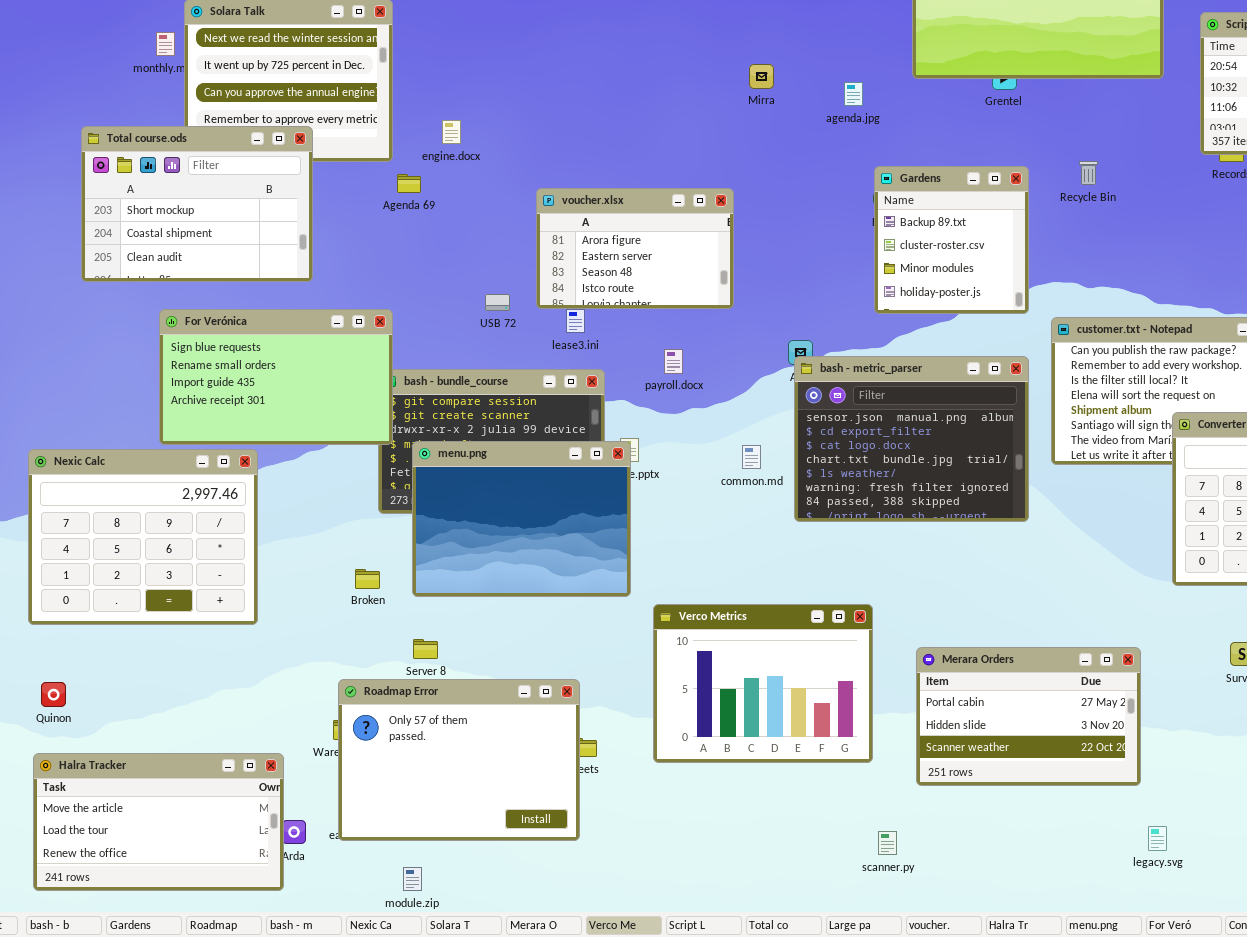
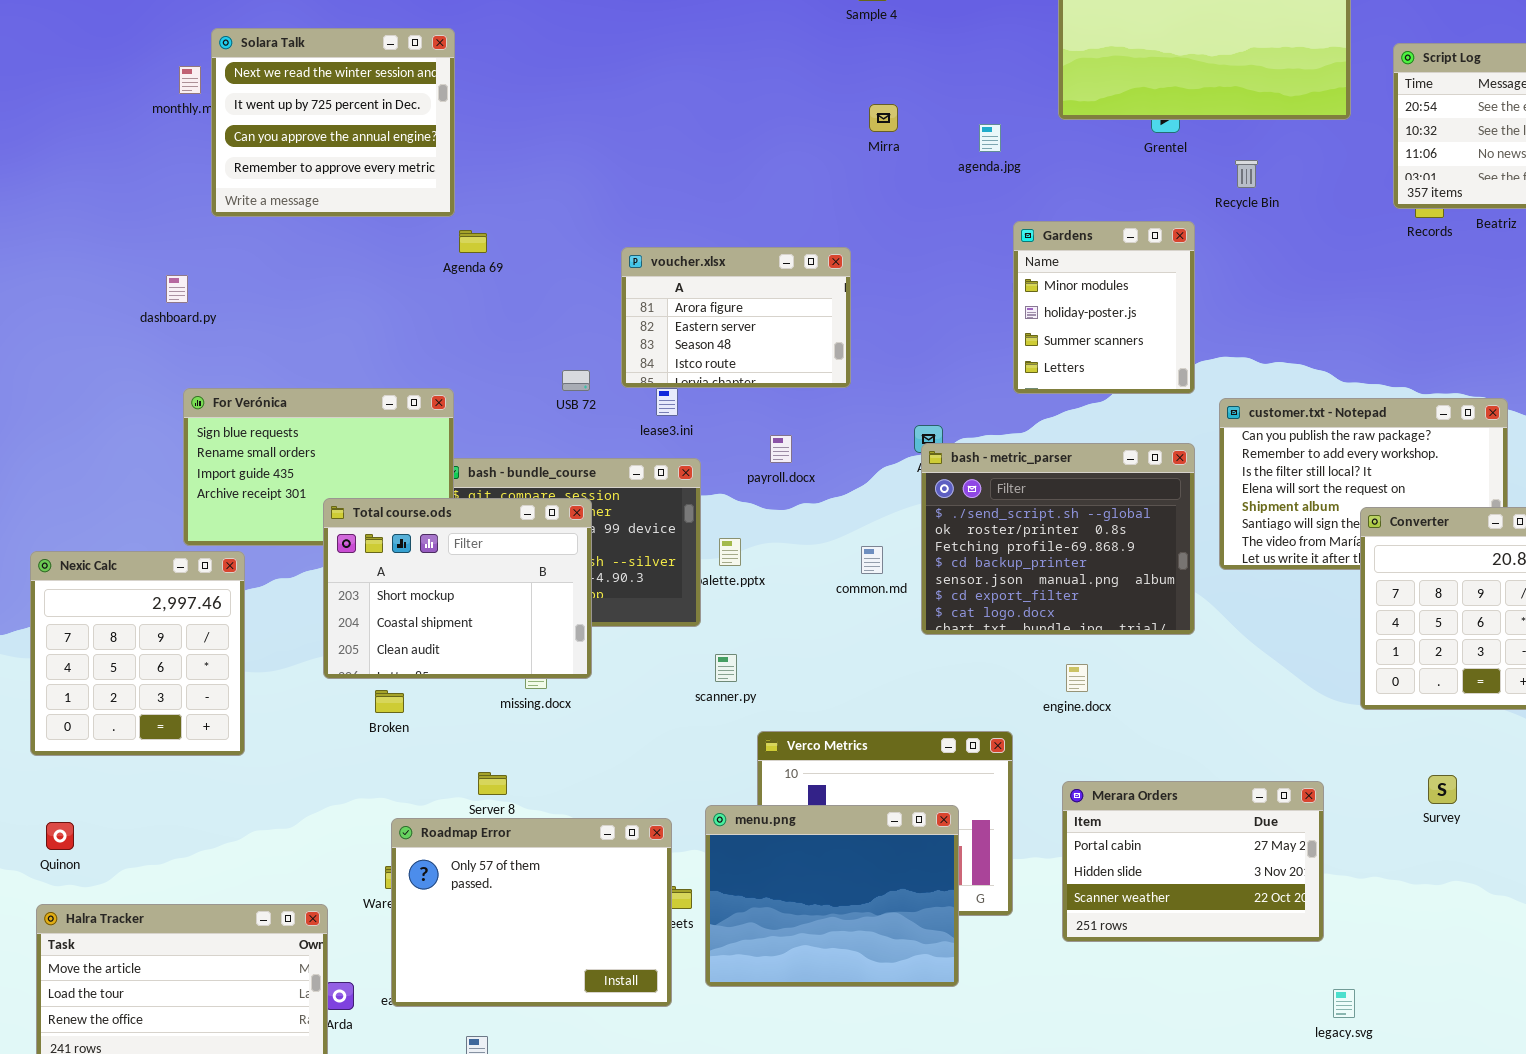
engine.docx: [442,120,461,144] -> [1066,664,1088,692], moved
Total course.ods: [81,126,313,282] -> [323,498,592,679], moved
Recycle Bin: [1079,161,1098,185] -> [1235,160,1258,188], moved
Gardens: [874,166,1029,314] -> [1013,221,1195,394], scrolled down 2 rows
bash - metric_parser: [794,356,1029,522] -> [921,443,1195,635], scrolled up 4 rows
menu.png: [412,441,631,597] -> [705,805,959,987], moved
Nexic Calc: [28,449,258,625] -> [30,551,245,756], resized
Broken: [355,569,380,589] -> [375,690,404,713], moved
scanner.py: [878,831,897,855] -> [715,654,737,682], moved

